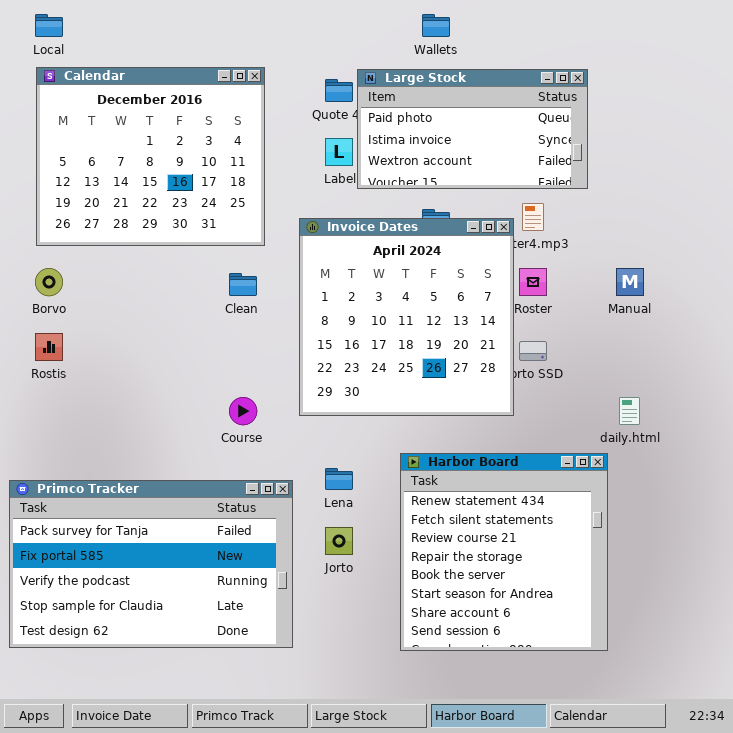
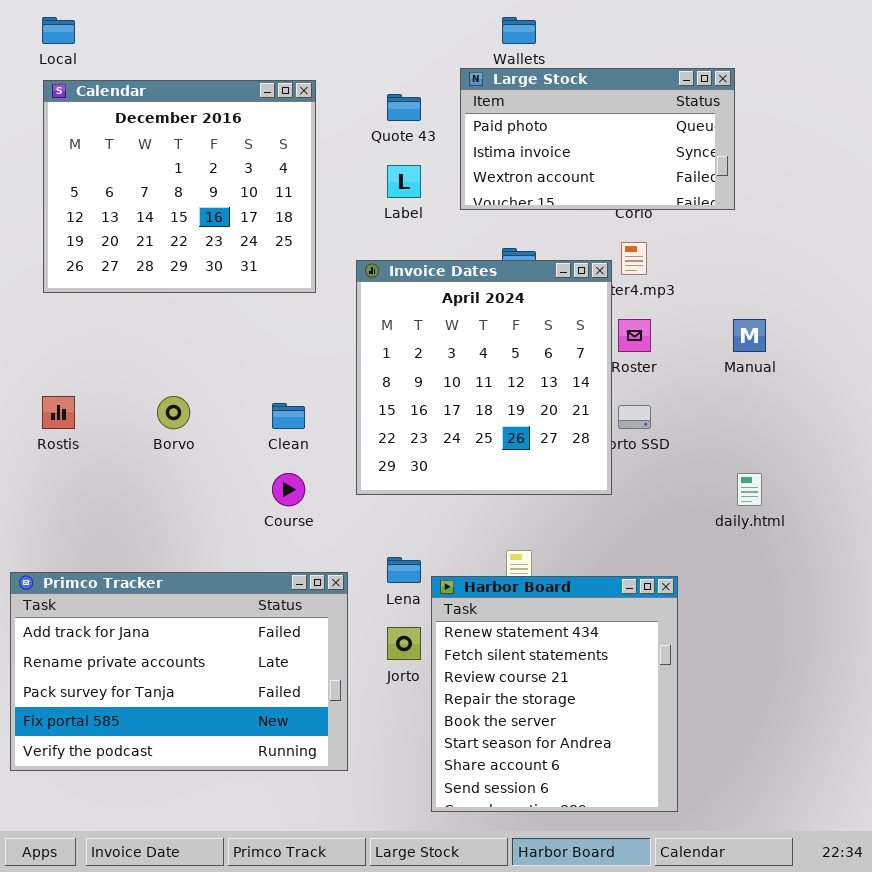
Large Stock: [357,69,588,189] -> [460,68,735,210], moved
Borvo: [35,268,63,296] -> [157,396,190,429], moved
Clean: [229,273,257,296] -> [272,403,305,429], moved
Harbor Board: [400,453,608,651] -> [431,576,678,812], moved
Primco Tracker: [9,480,293,648] -> [10,572,348,771], scrolled up 2 rows

